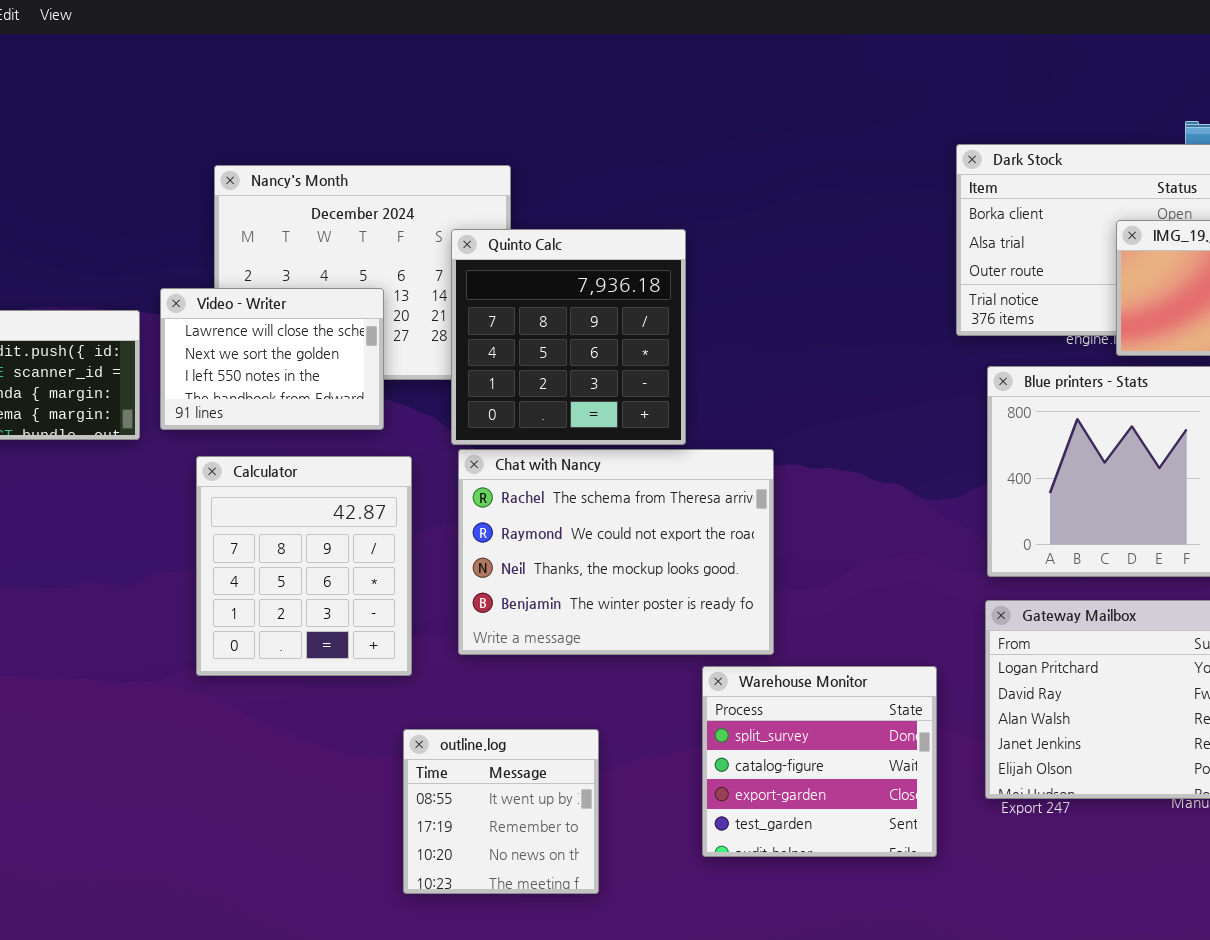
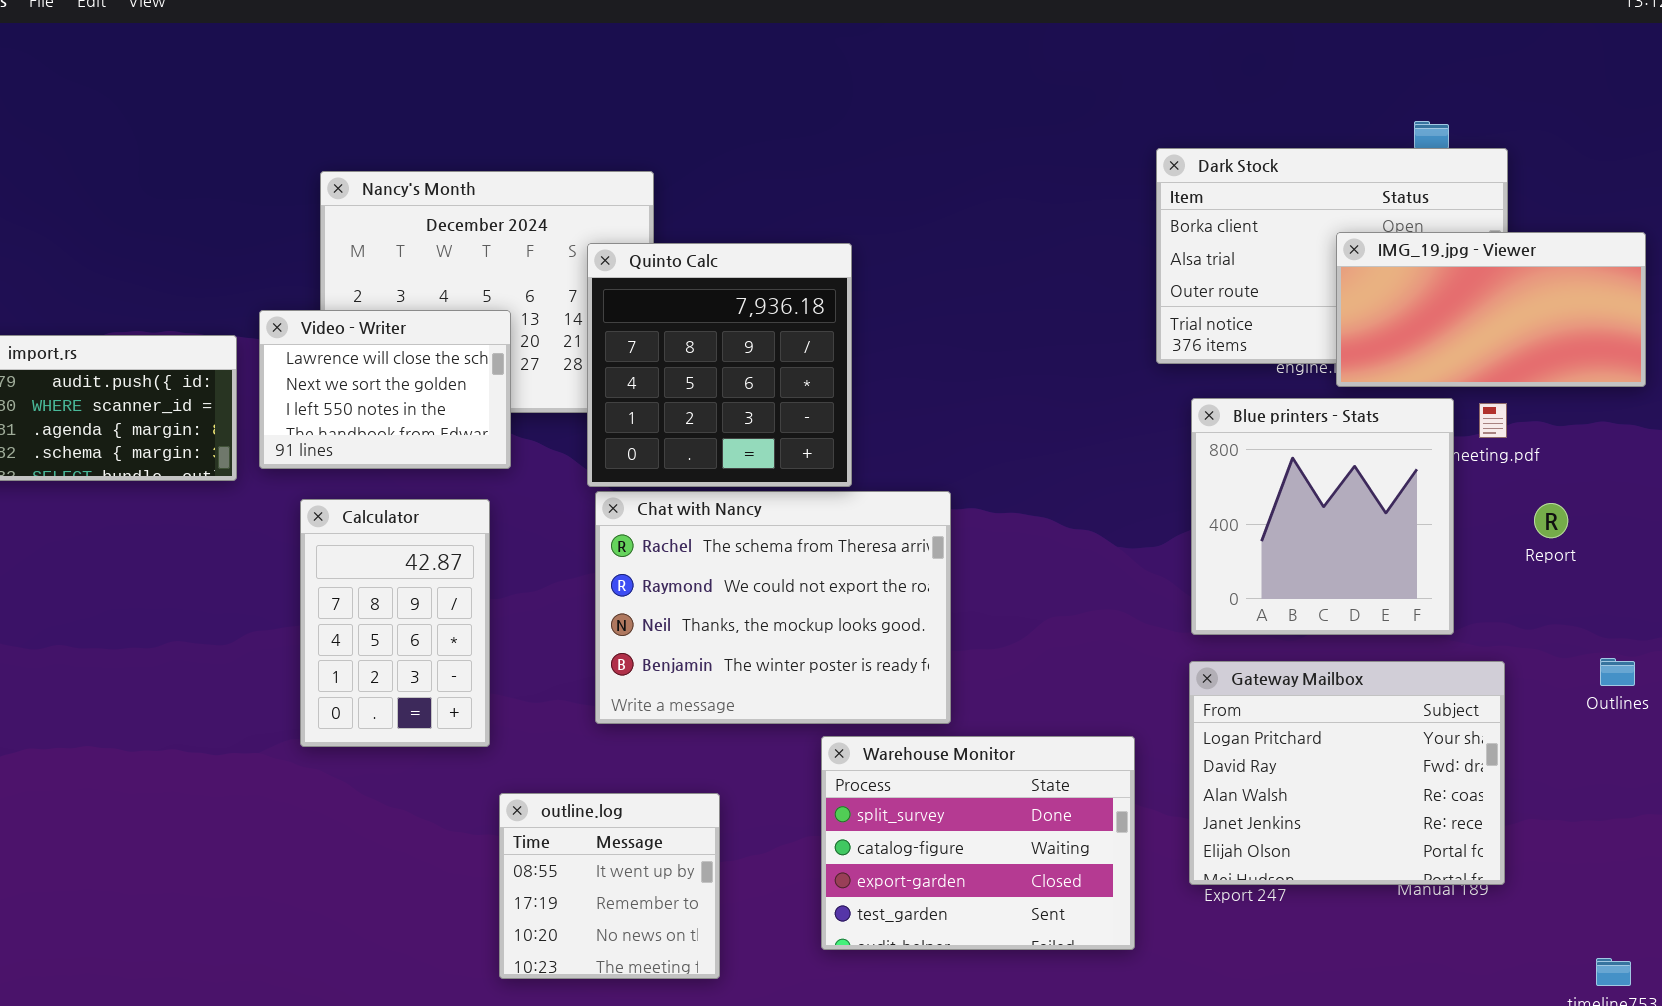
Calculator: [196,456,412,676] -> [300,499,490,747], resized
Warehouse Monitor: [702,666,937,857] -> [821,736,1135,950], resized
outline.log: [403,729,599,894] -> [499,793,720,979], moved

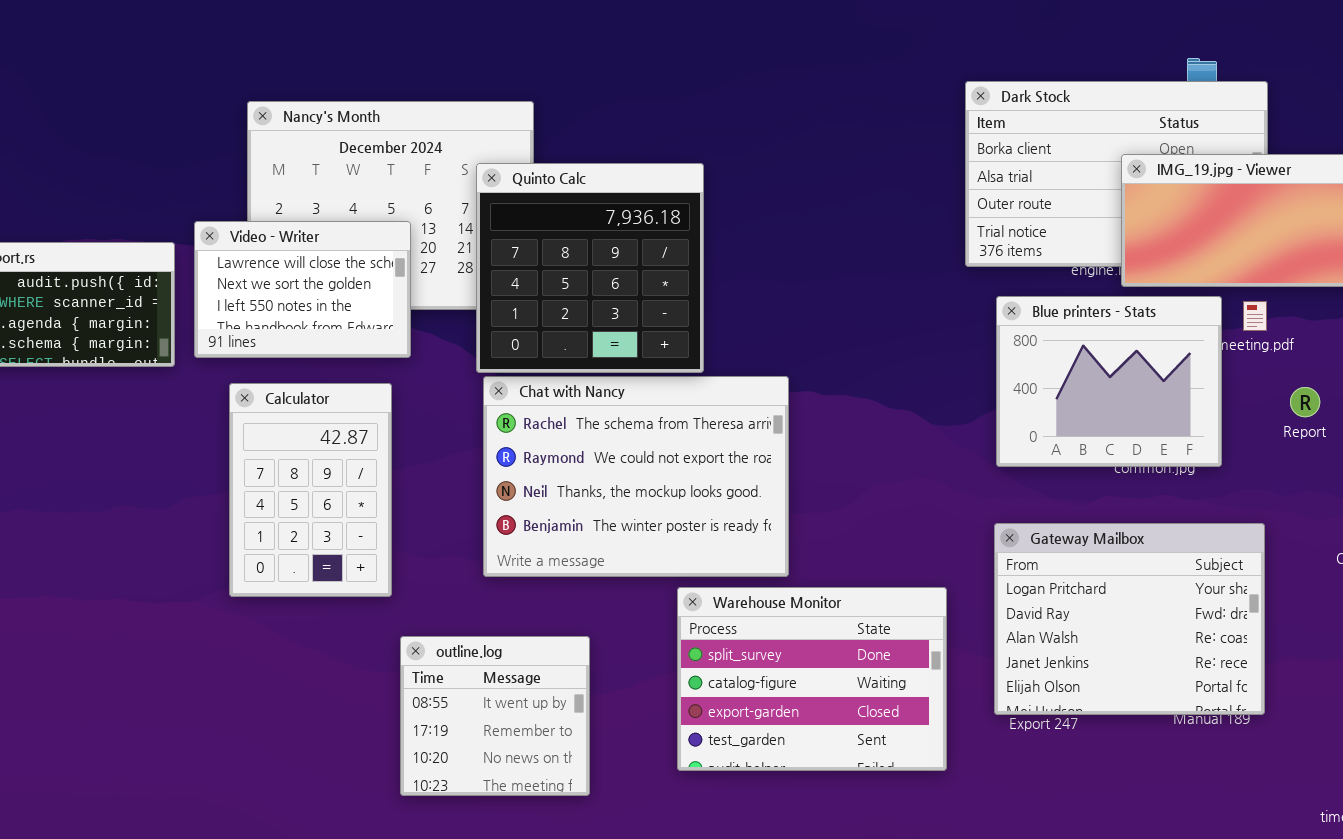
Blue printers - Stats: [1191,398,1454,635] -> [996,296,1222,467], resized

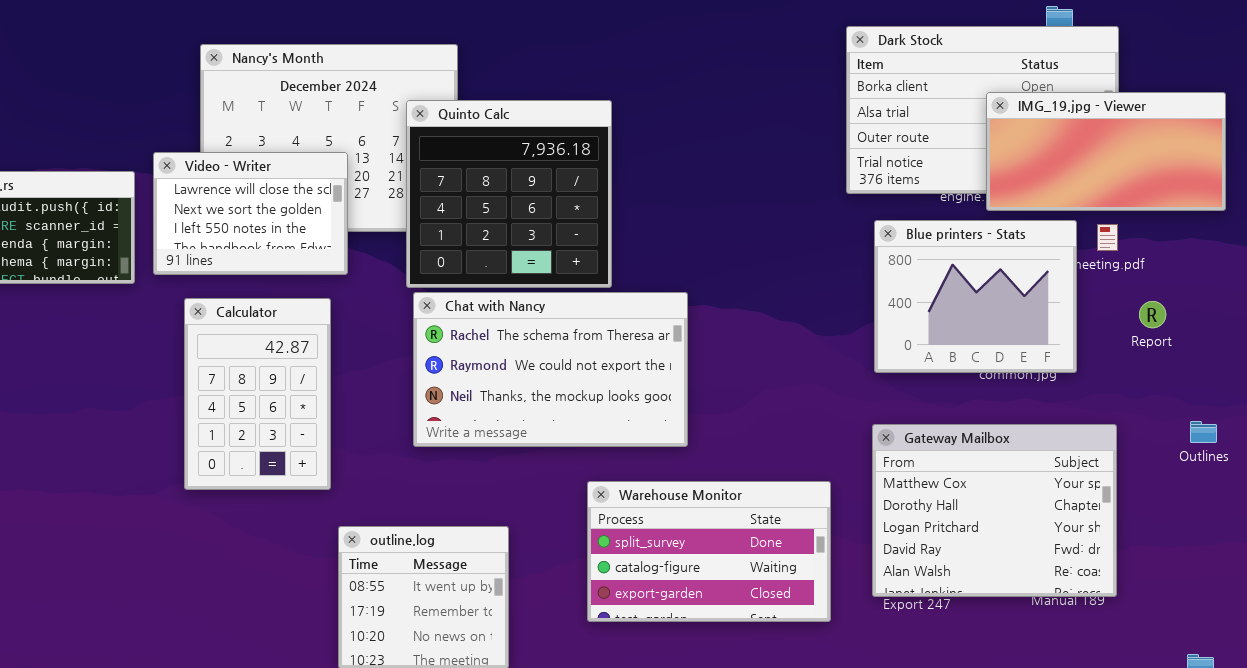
Chat with Nancy: [483,376,789,577] -> [413,292,688,447], resized
Gateway Mailbox: [994,523,1265,715] -> [872,424,1117,597], scrolled up 2 rows
Warehouse Monitor: [677,587,947,771] -> [587,481,831,622], resized

